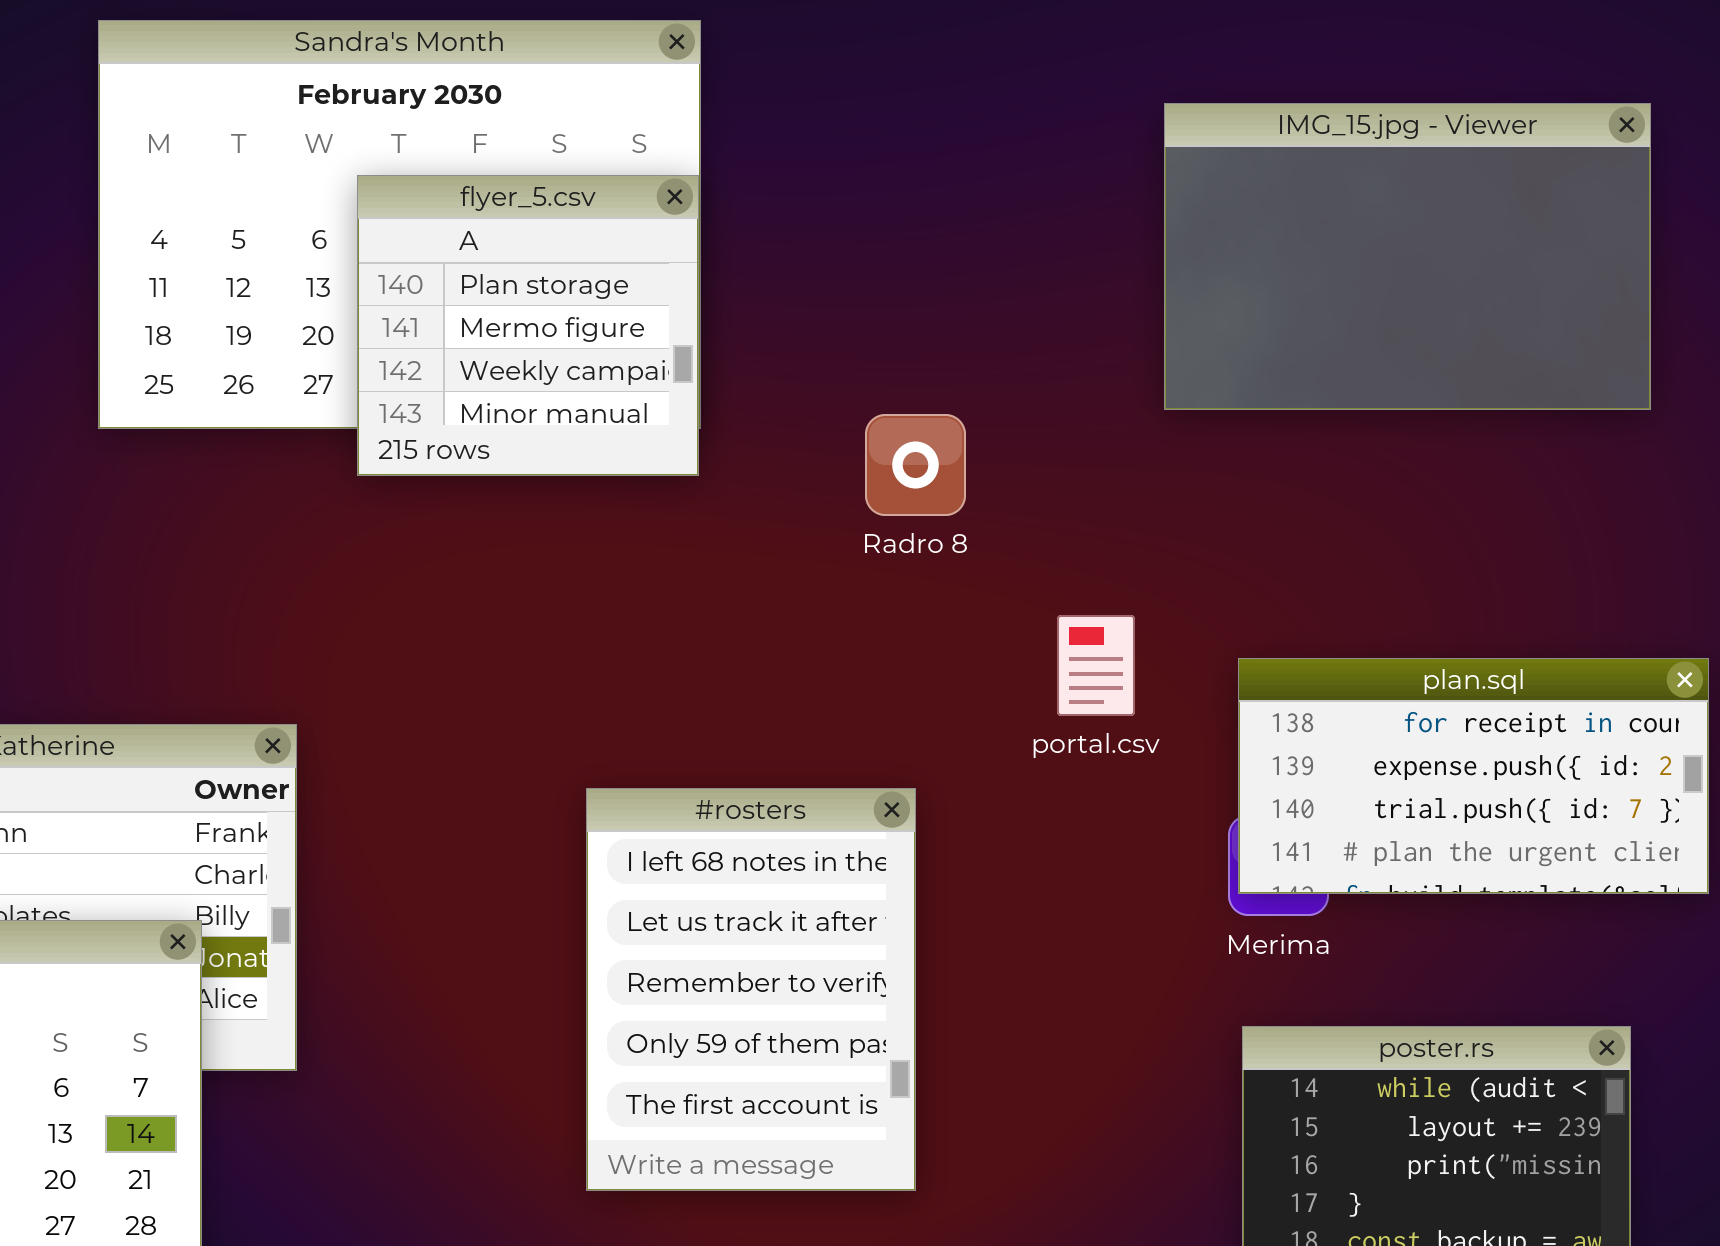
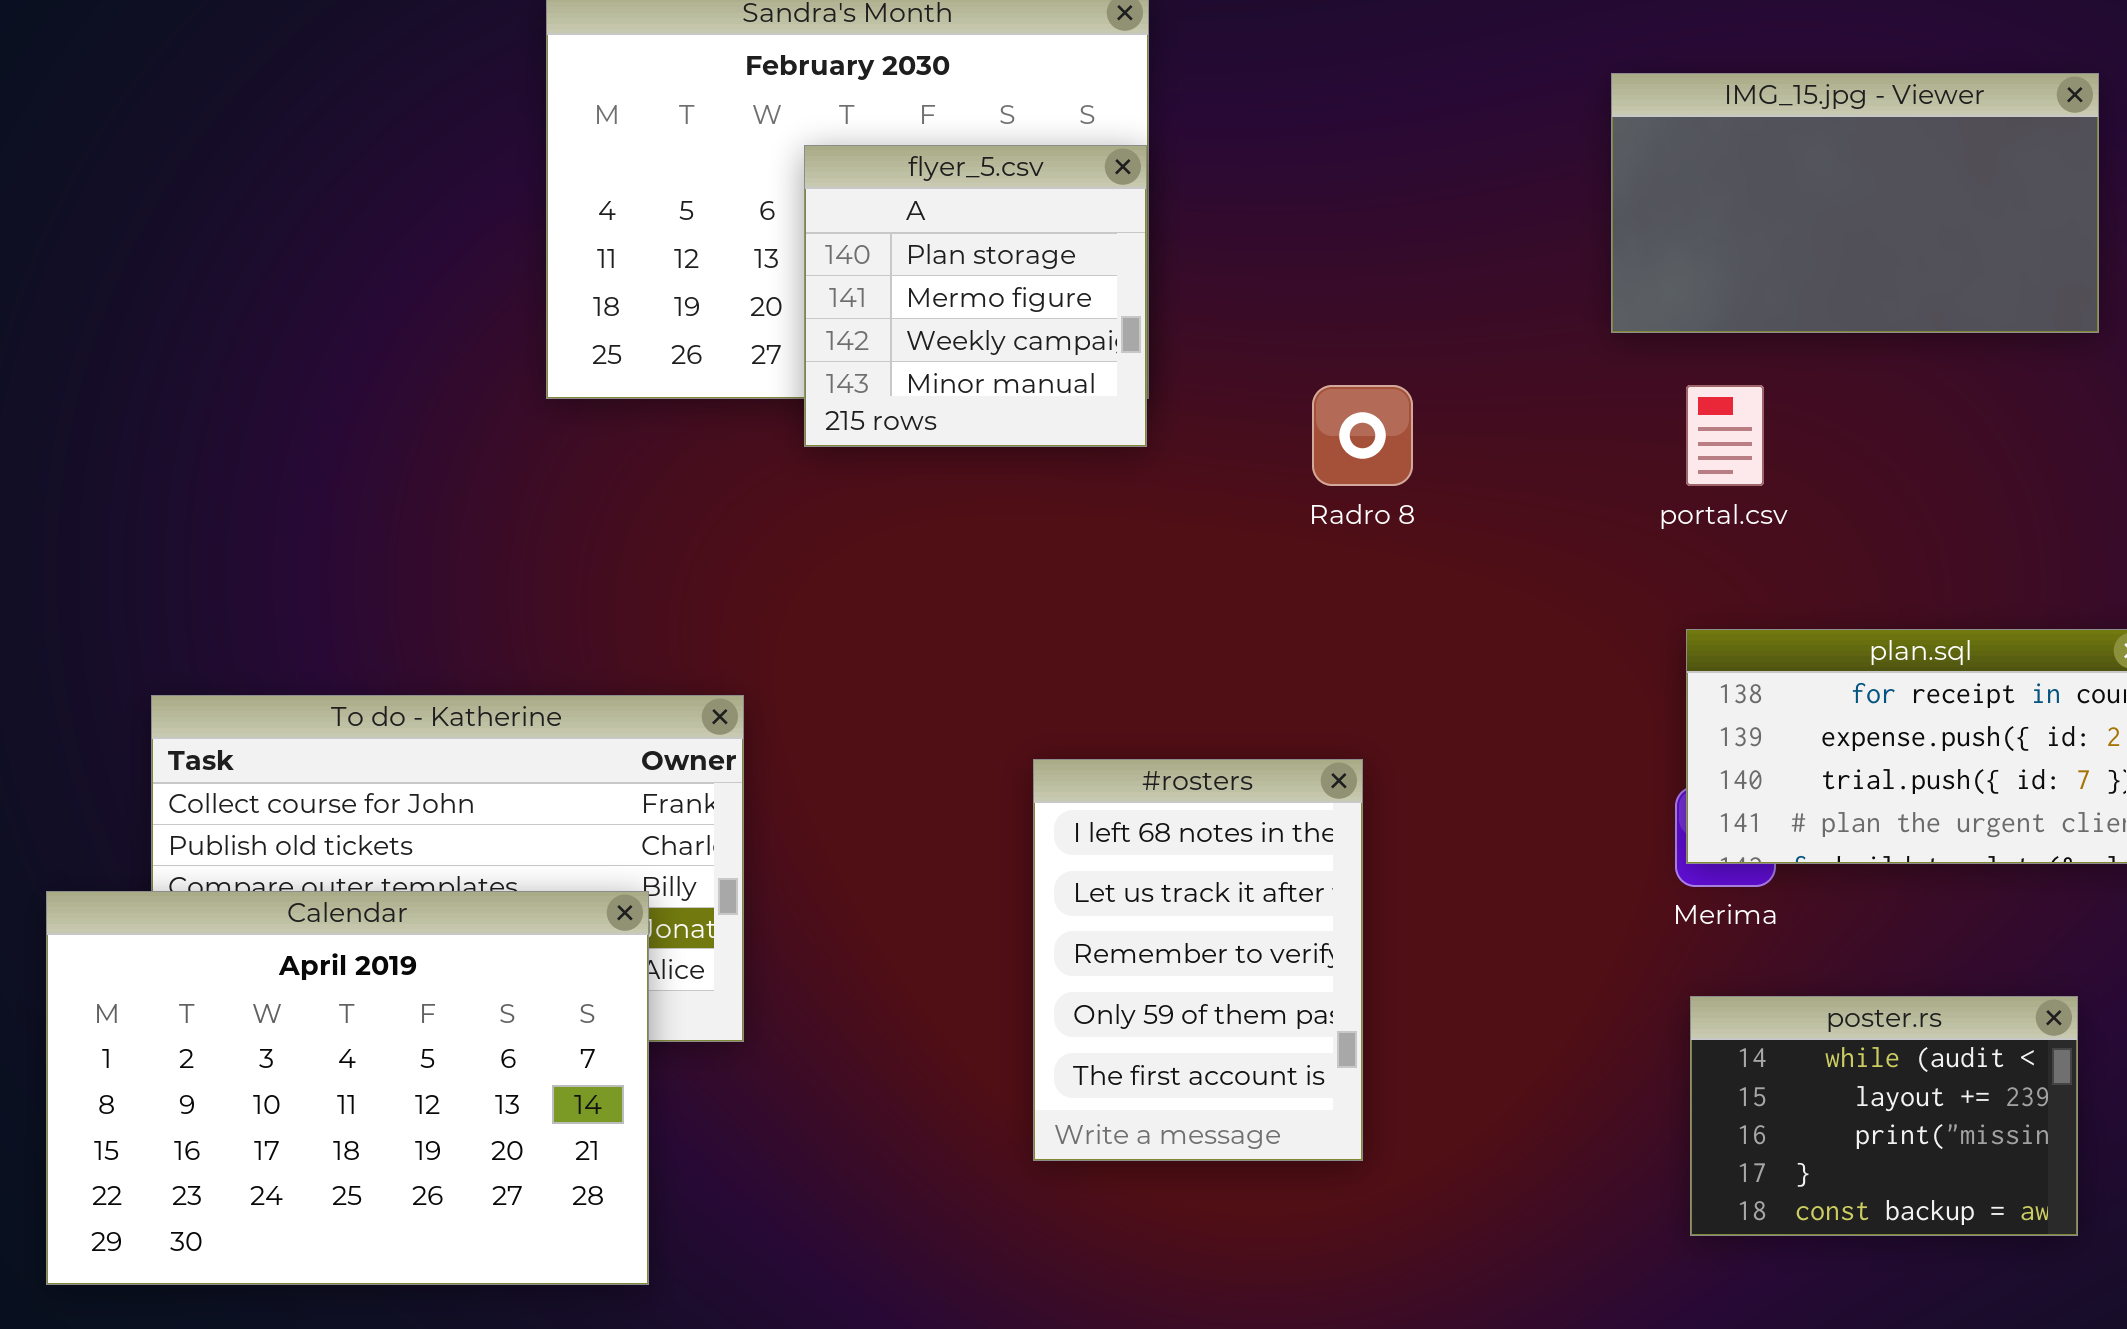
IMG_15.jpg - Viewer: [1164,103,1651,410] -> [1611,73,2099,333], resized
portal.csv: [1057,615,1135,716] -> [1686,385,1764,486], moved

